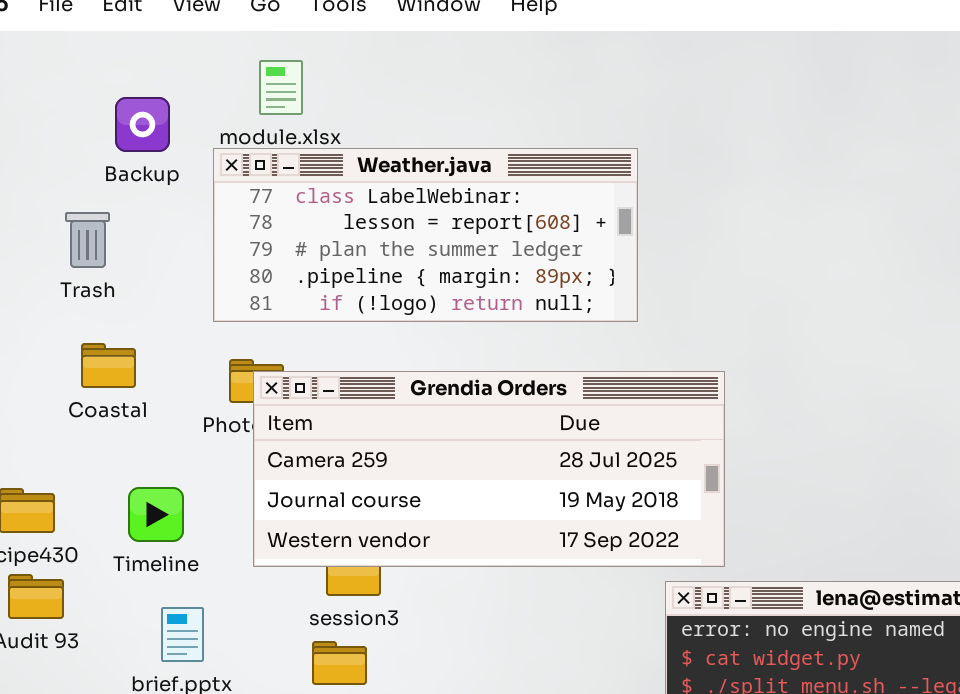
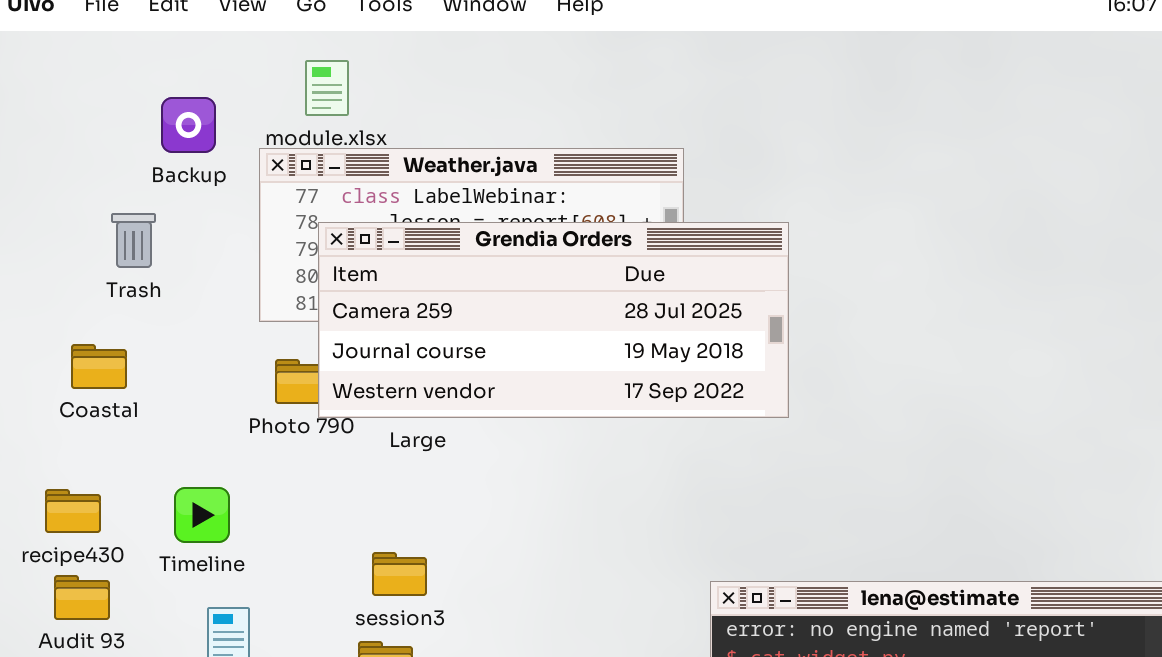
Coastal: [81,343,136,388] -> [71,344,127,389], moved
Grendia Orders: [253,371,725,567] -> [318,222,789,418], moved

